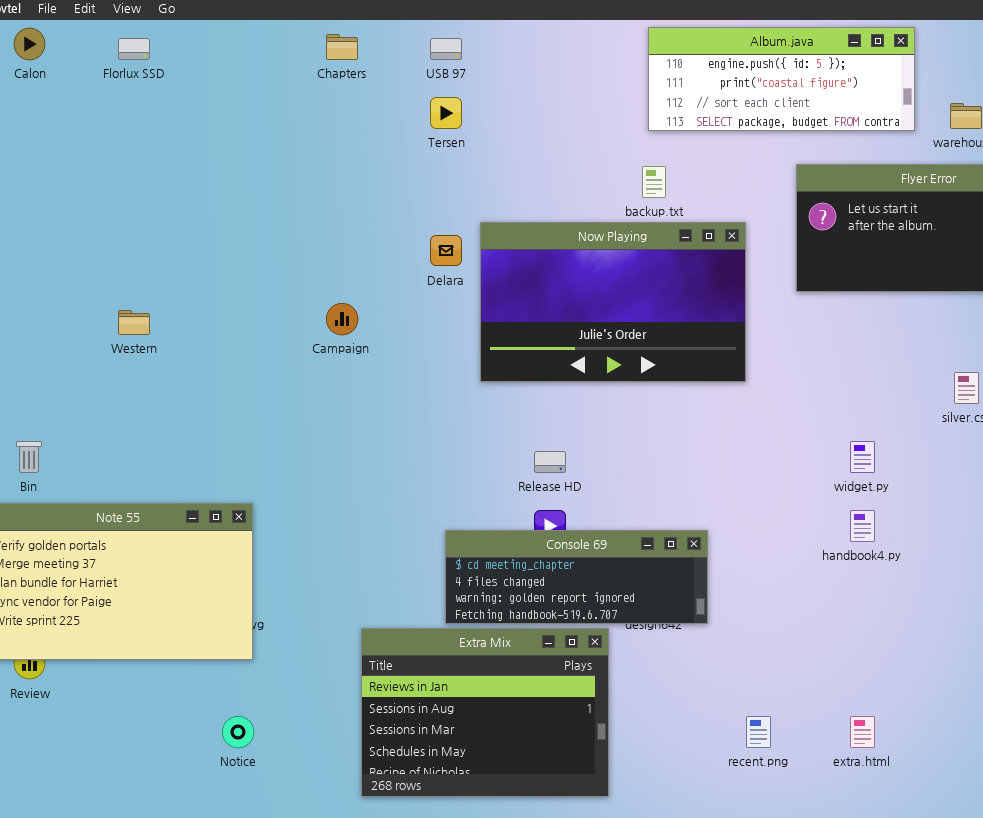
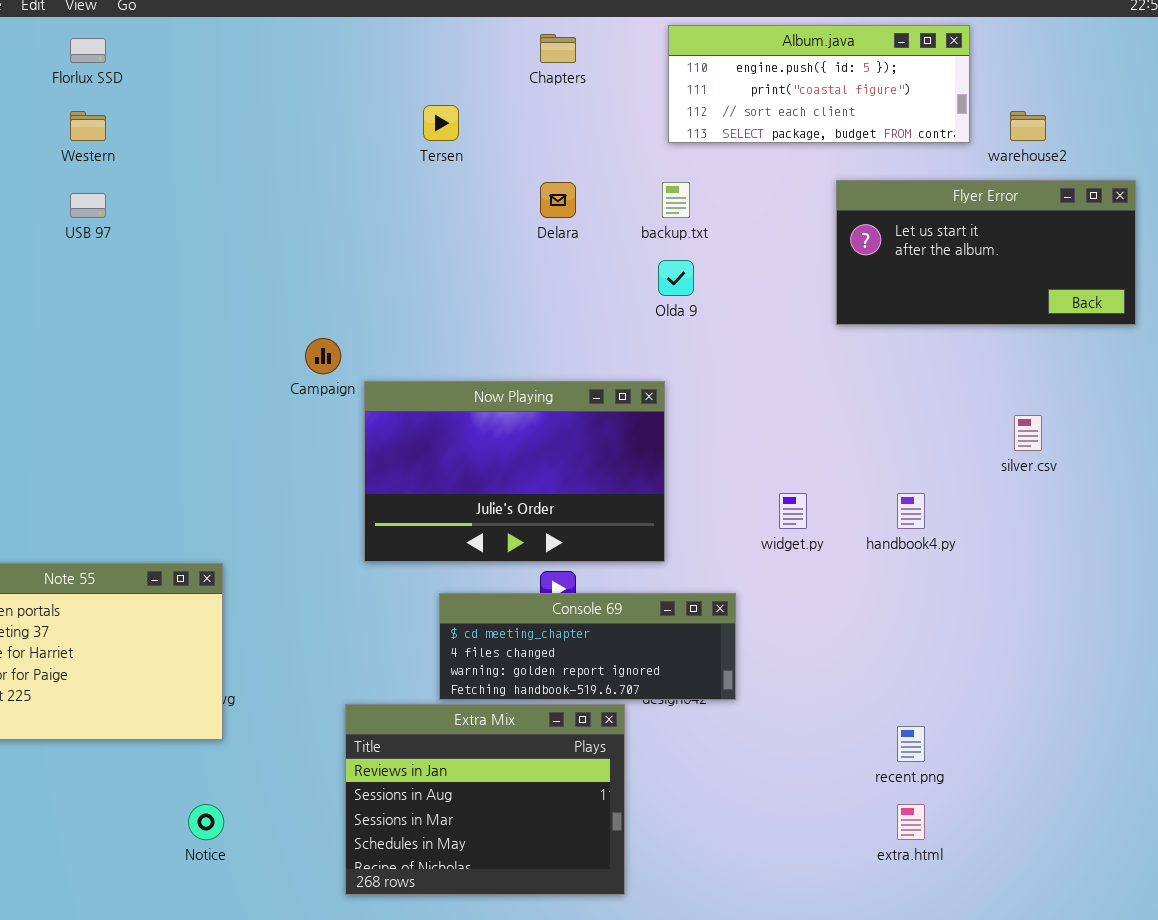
Chapters: [326,34,358,60] -> [540,34,576,63], moved
USB 97: [430,38,462,60] -> [70,193,106,218], moved
Now Playing: [480,222,746,382] -> [364,381,665,562], moved
Delara: [430,235,462,266] -> [540,182,576,218], moved
Western: [118,310,150,335] -> [70,111,106,141], moved
widget.py: [850,441,875,473] -> [779,493,807,529], moved
handbook4.py: [850,510,875,542] -> [897,493,925,529], moved
recent.png: [746,716,771,748] -> [897,726,925,762], moved

